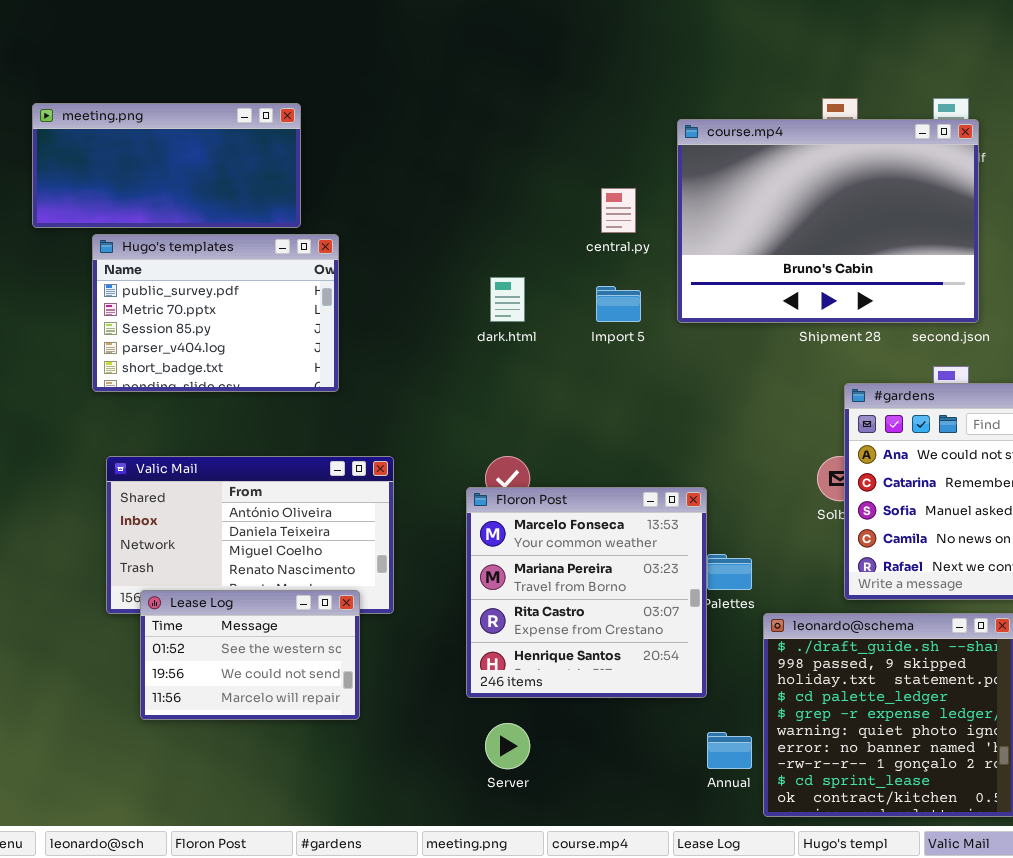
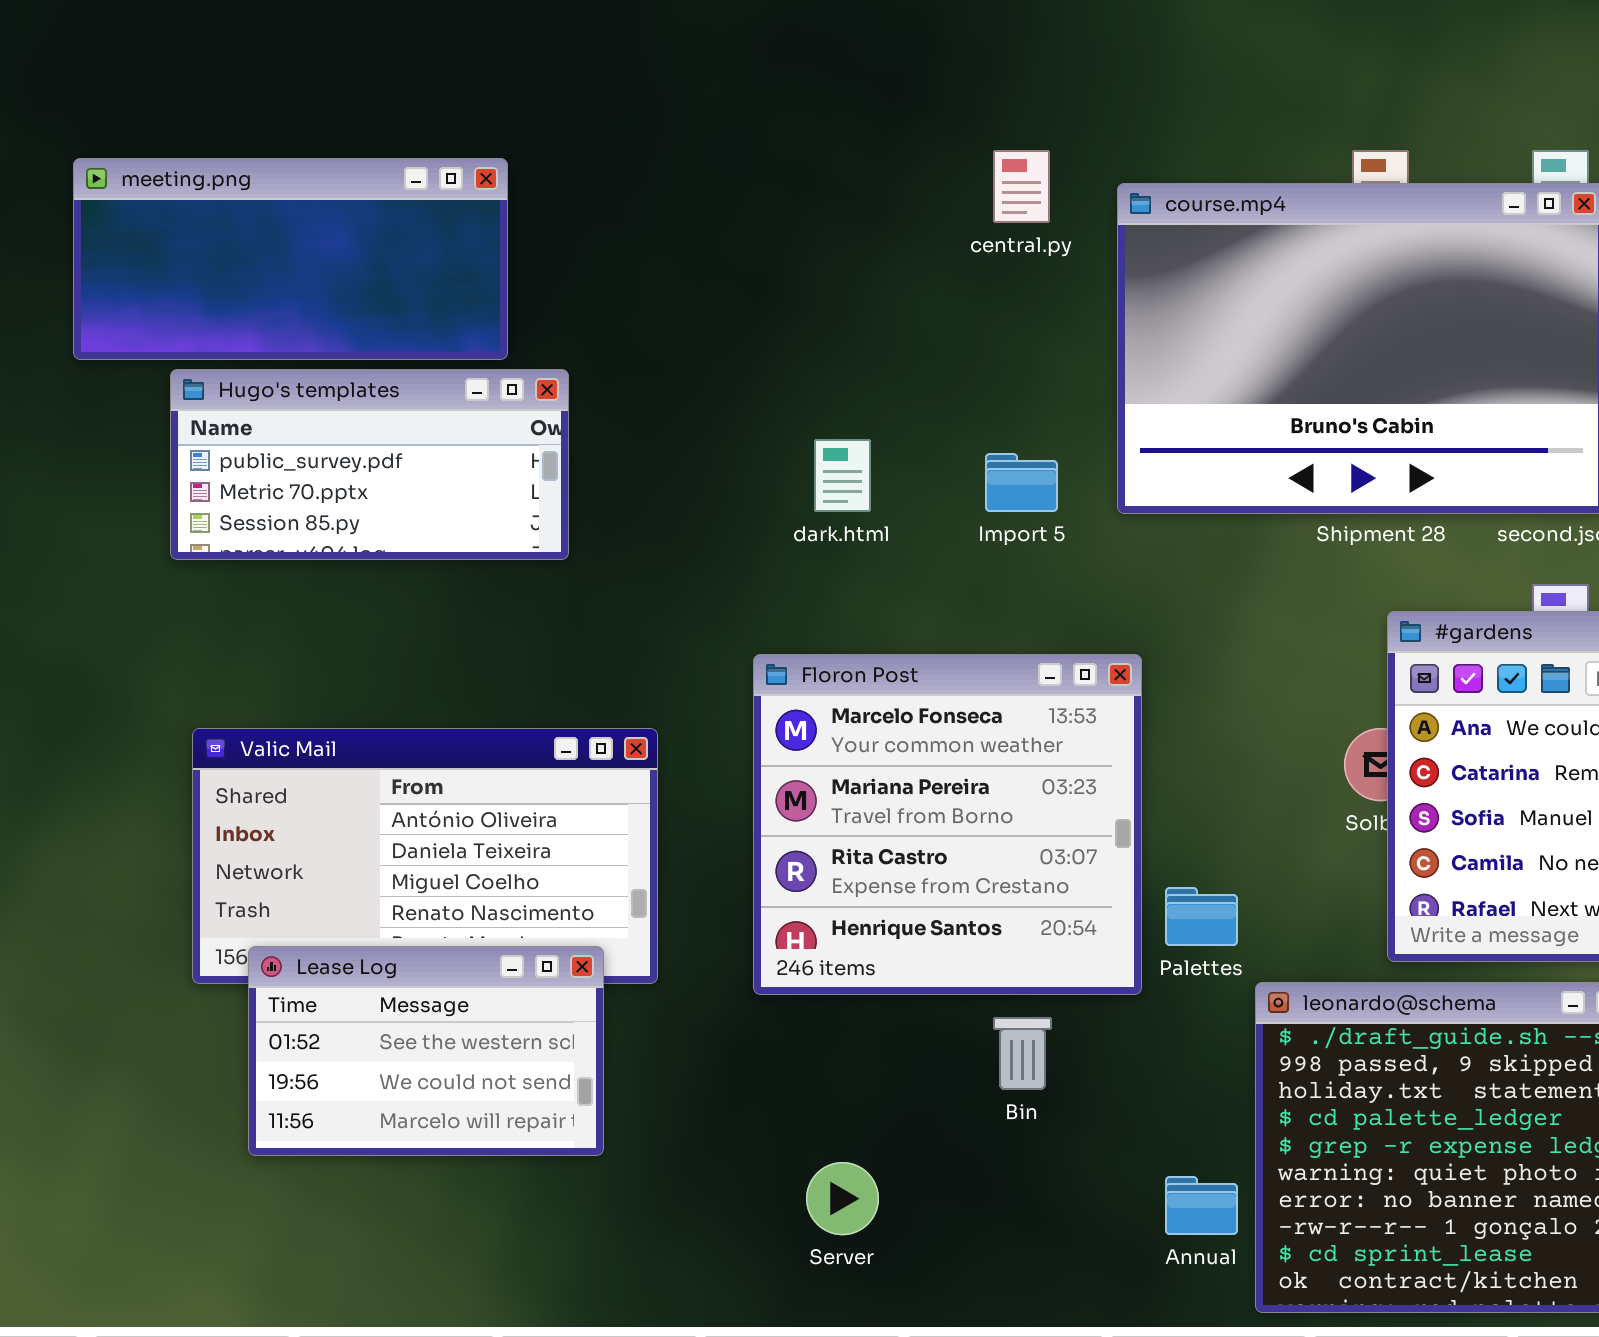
central.py: [601,188,636,233] -> [993,150,1050,223], moved
Hugo's templates: [92,234,339,392] -> [170,369,569,560], resized
Floron Post: [466,487,707,698] -> [753,654,1142,995], moved

